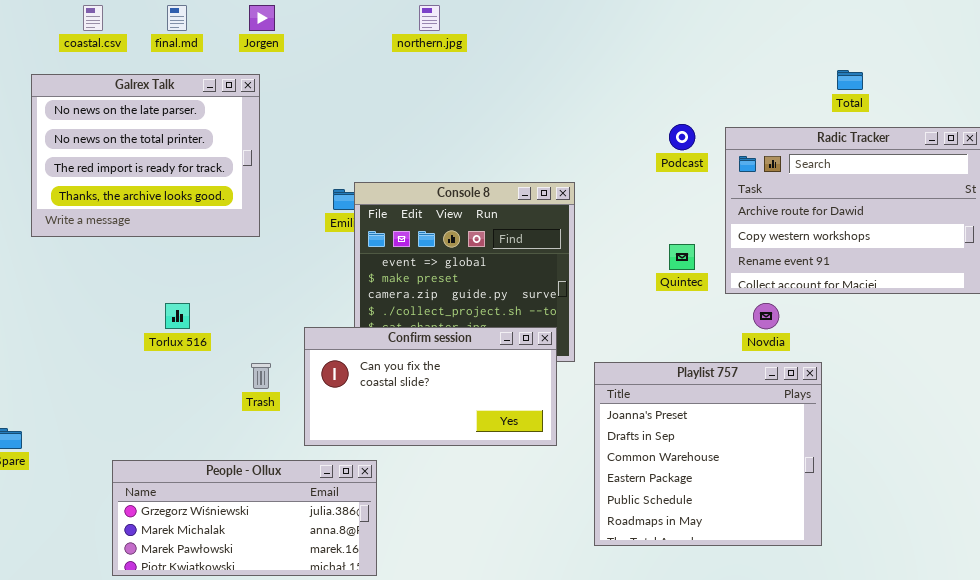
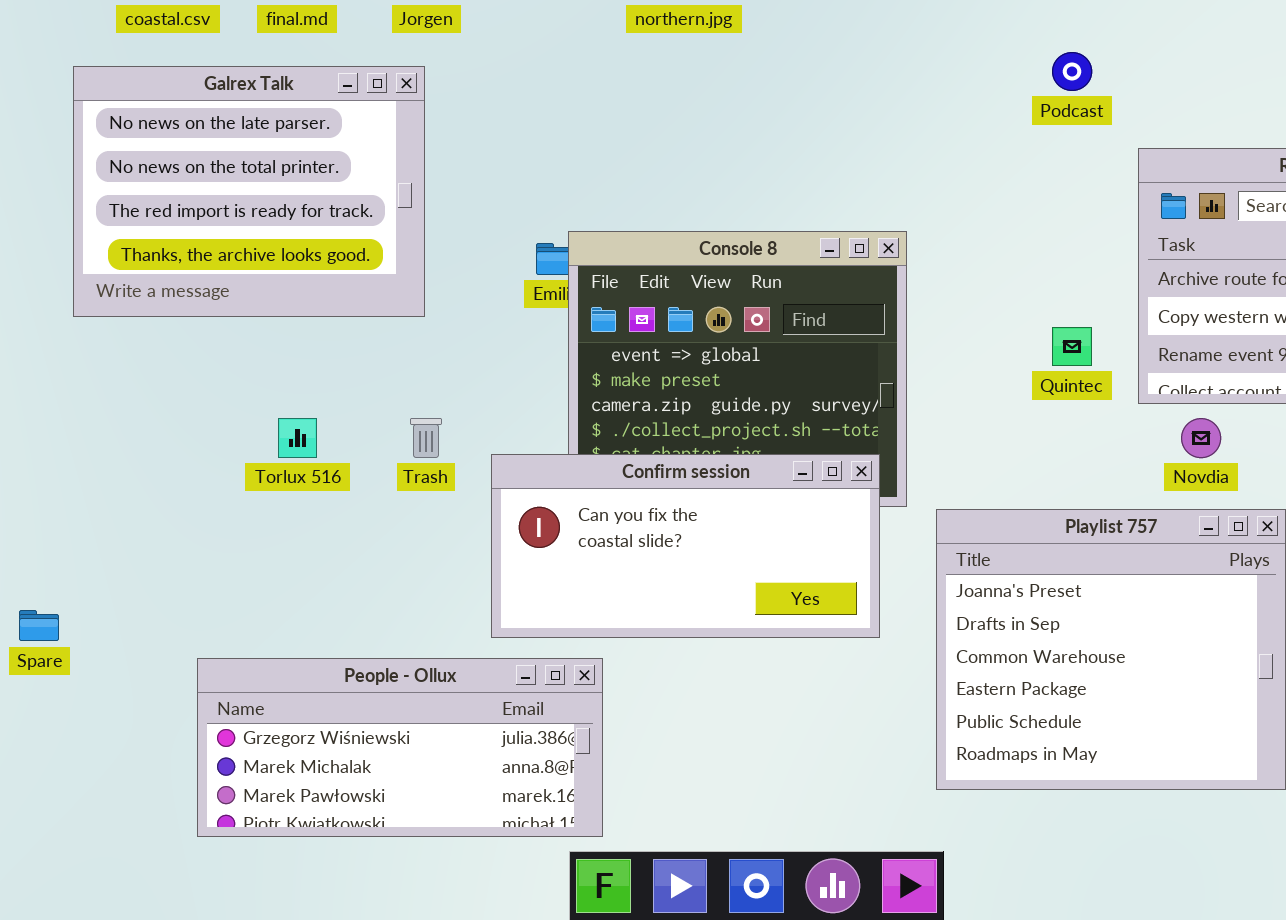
Podcast: [669,124,695,150] -> [1052,52,1092,91], moved
Trash: [251,363,271,389] -> [410,418,442,458], moved

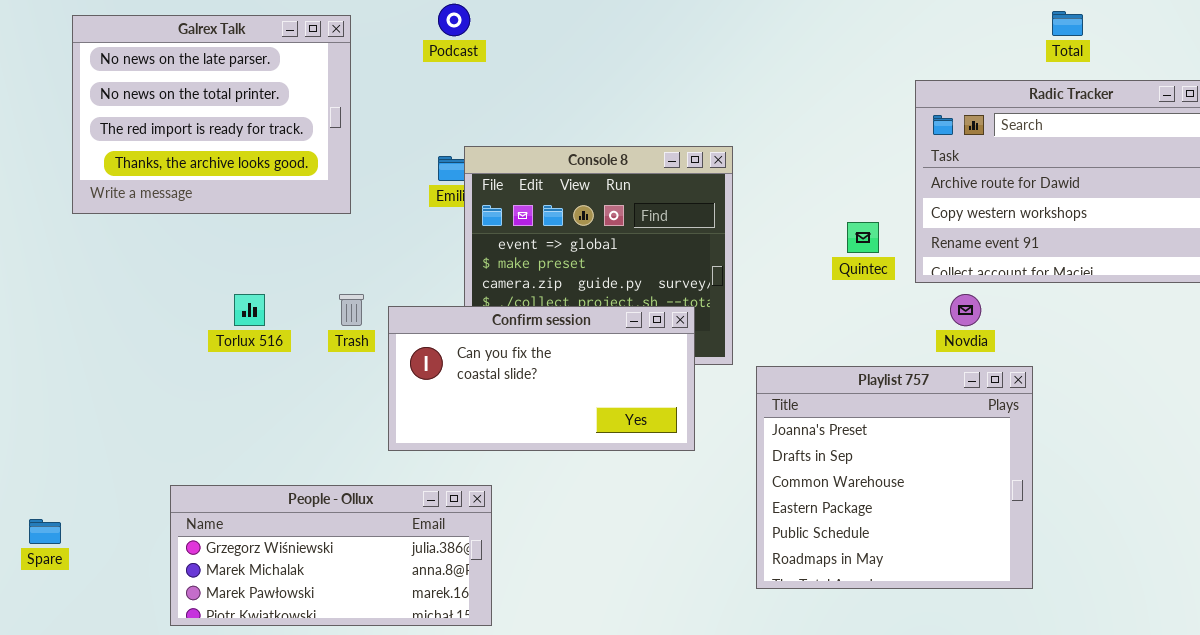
Podcast: [1052,52,1092,91] -> [438,4,470,36], moved
Confirm session: [491,454,880,638] -> [388,306,695,451], moved
Spare: [19,610,59,641] -> [29,519,61,544], moved

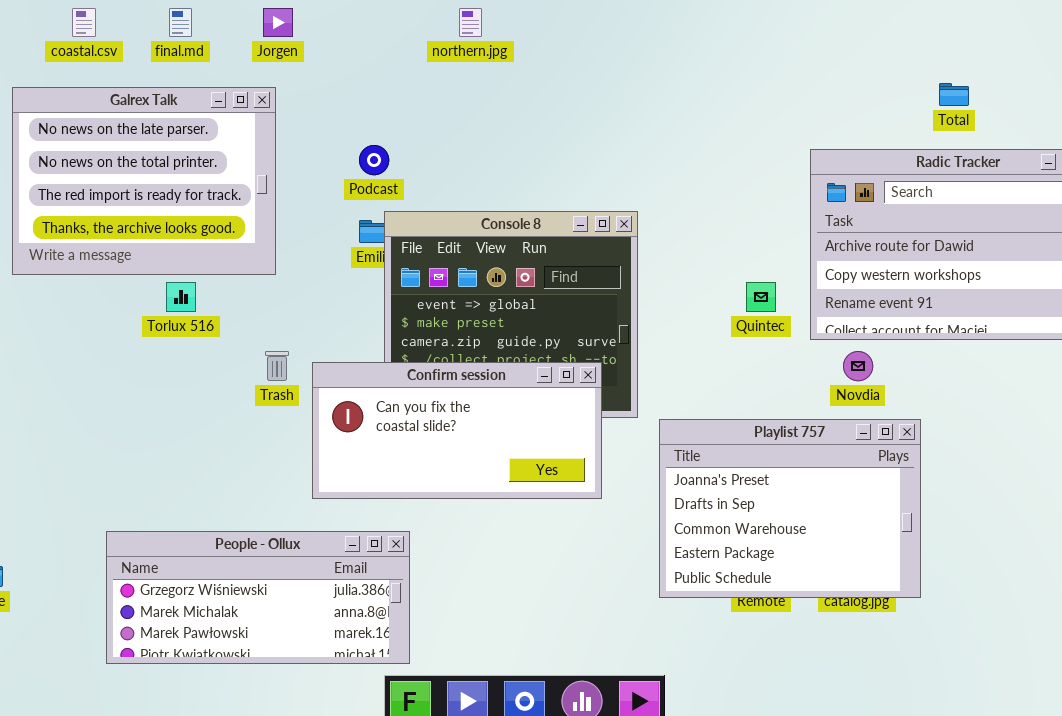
Podcast: [438,4,470,36] -> [359,145,389,175], moved
Torlux 516: [234,294,265,326] -> [166,282,196,312], moved
Playlist 757: [756,366,1033,589] -> [659,419,921,598], resized

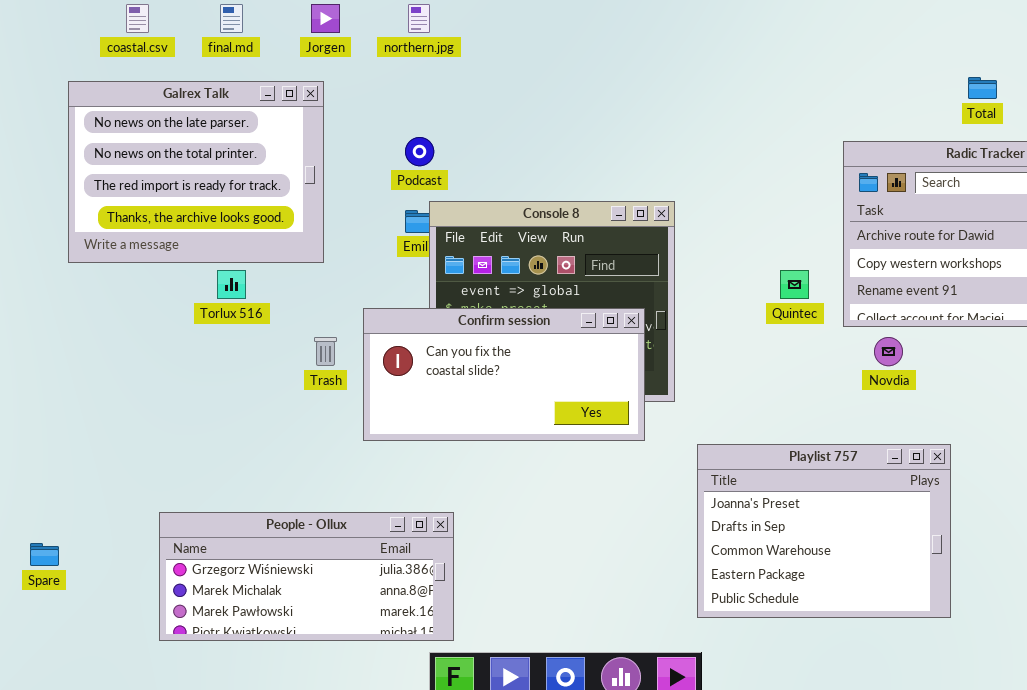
northern.jpg: [459,8,482,37] -> [408,4,430,33], moved
Confirm session: [312,362,602,499] -> [363,308,645,441], moved
Playlist 757: [659,419,921,598] -> [697,444,951,618], moved

